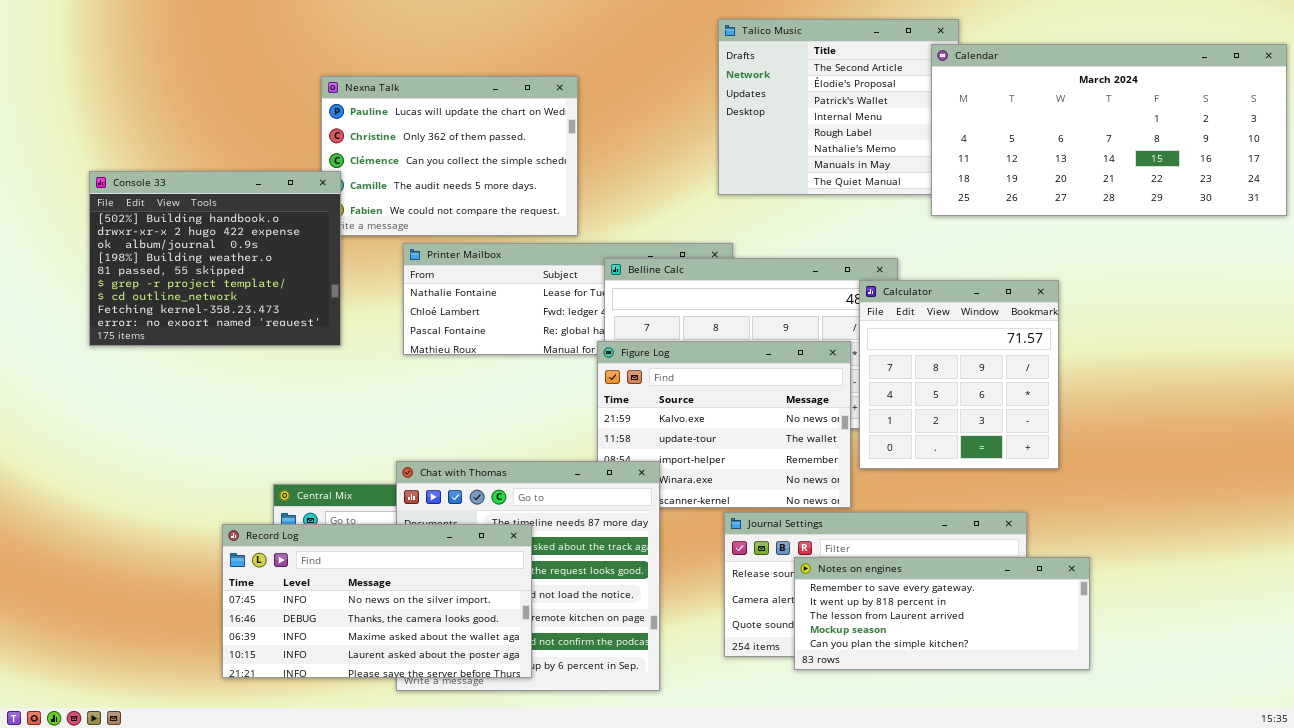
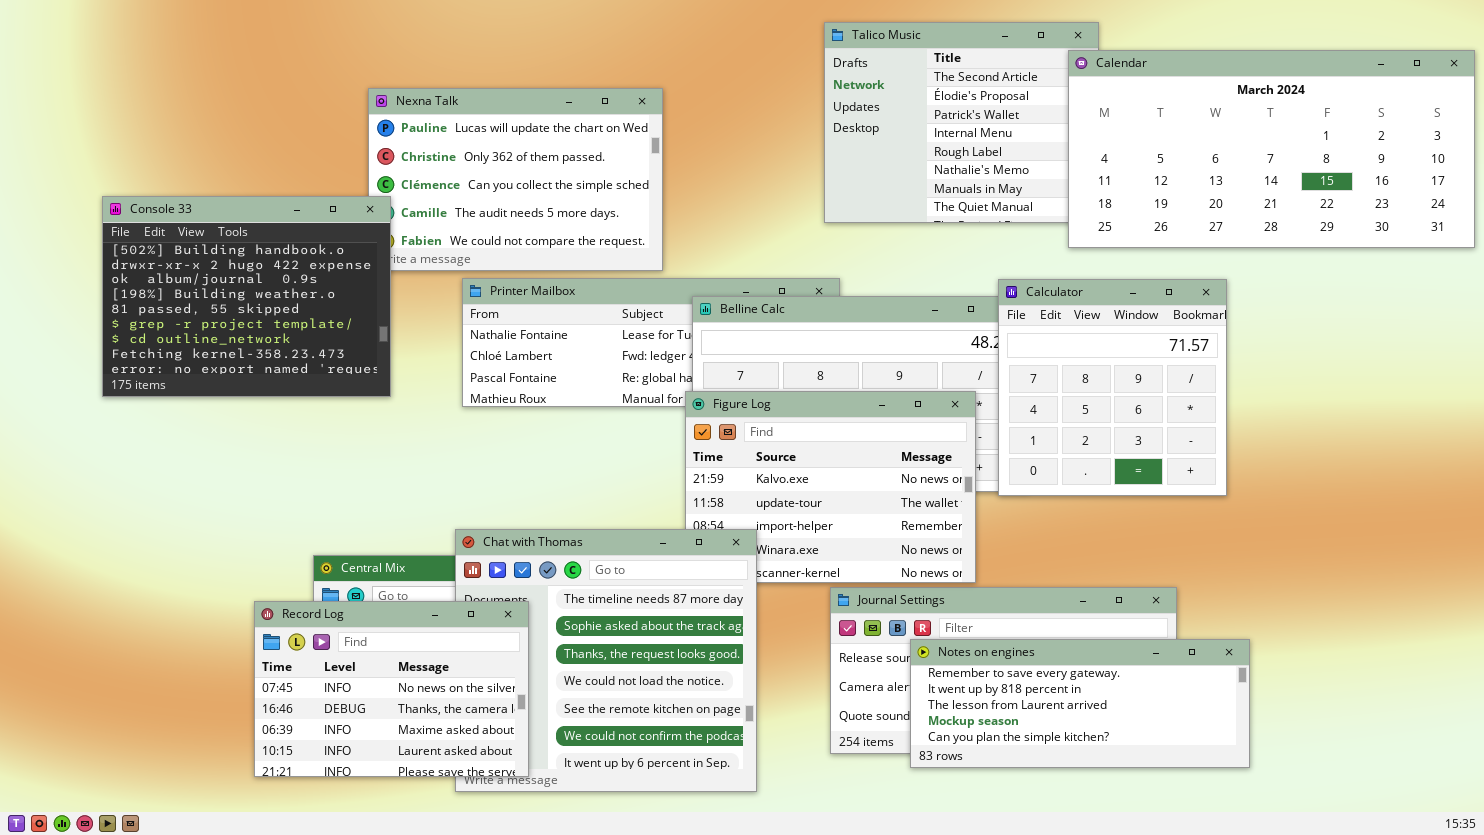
Calculator: [859,280,1059,469] -> [998,279,1227,496], moved
Record Log: [222,524,532,678] -> [254,601,529,777], resized

